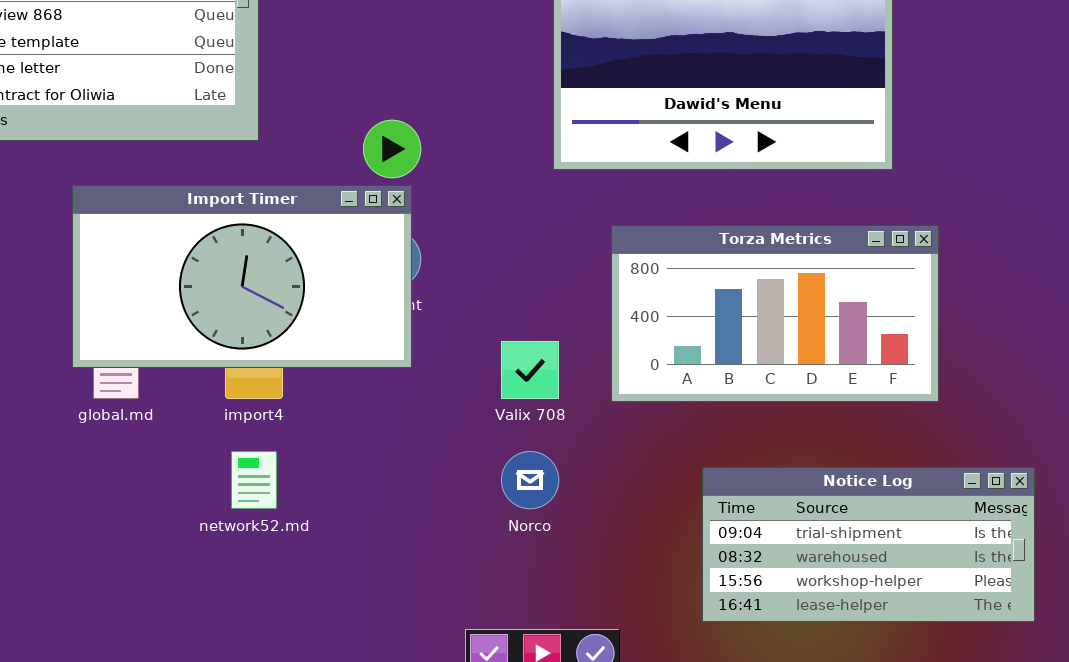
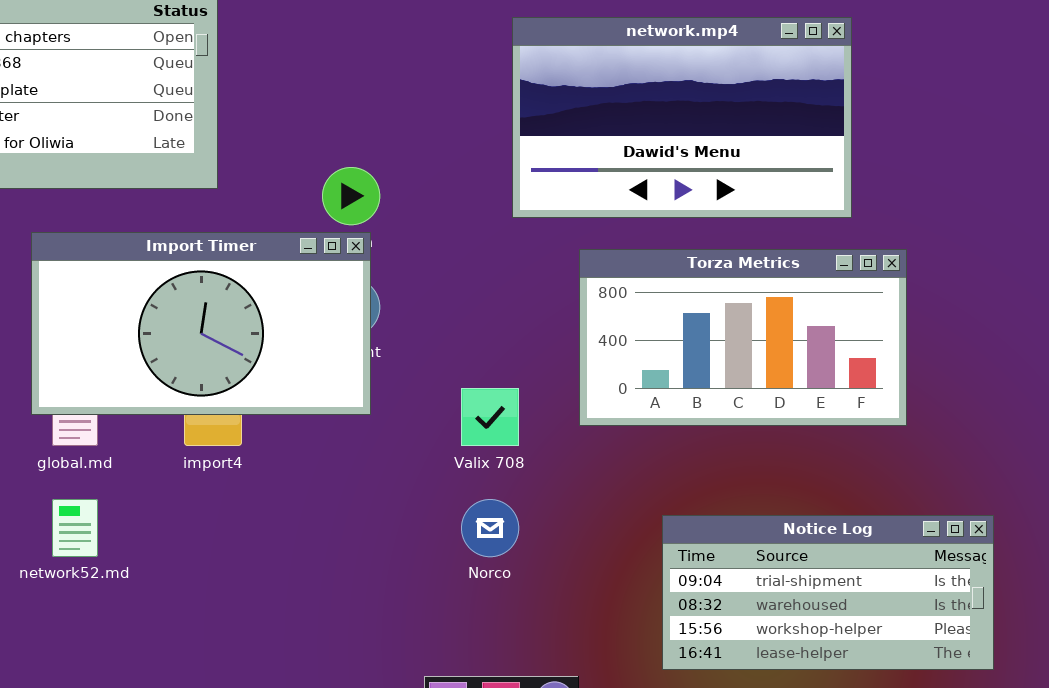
Torza Metrics: [611,225,939,402] -> [579,249,907,426], moved
network52.md: [231,451,277,509] -> [52,499,98,557], moved

